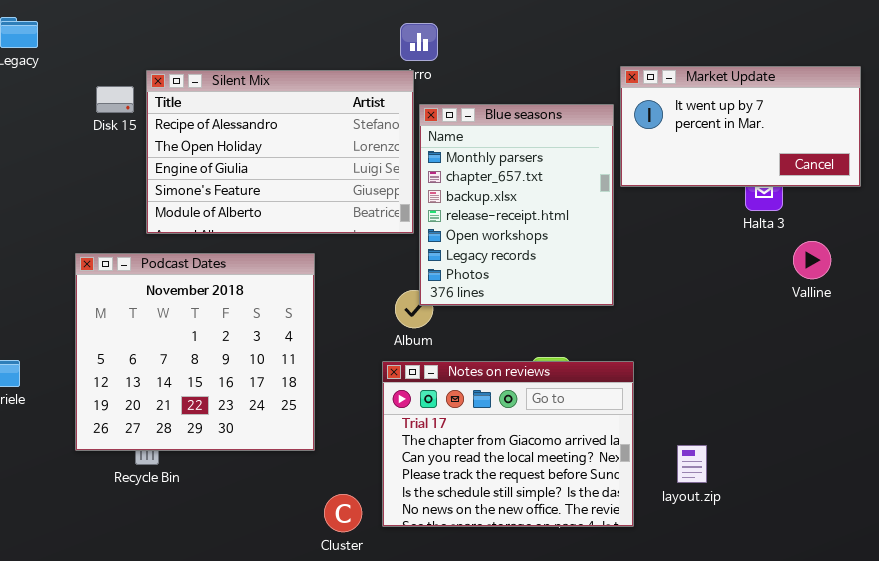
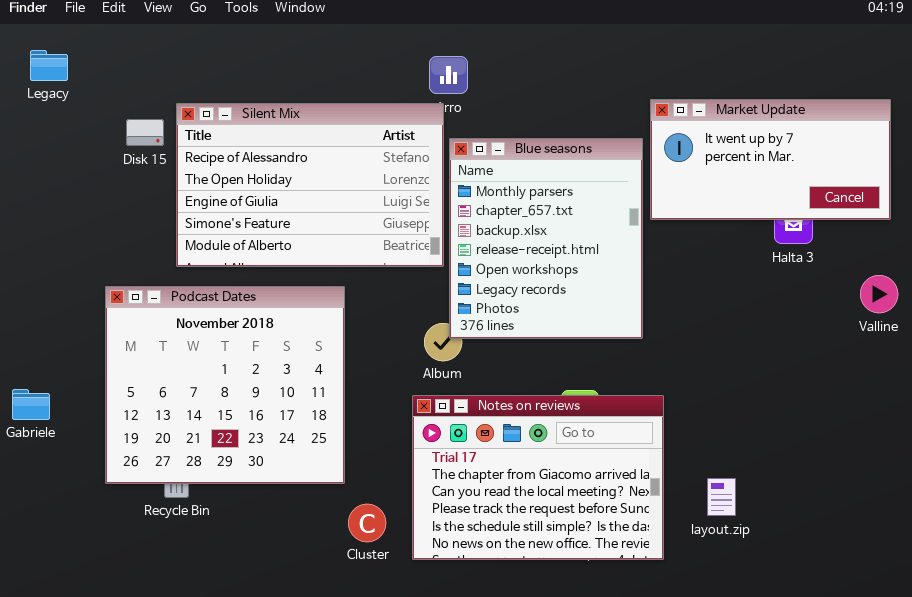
Valline: [793,241,831,279] -> [860,275,898,313], moved
Cluster: [324,494,362,532] -> [348,504,386,542], moved

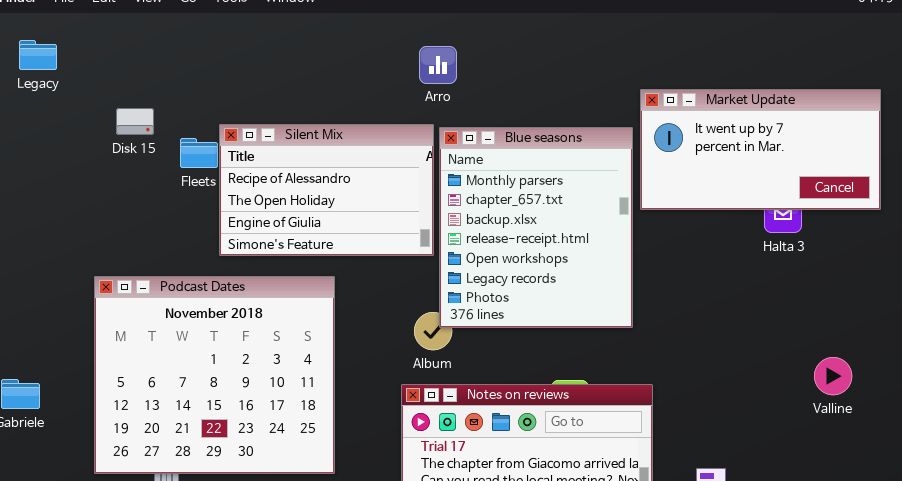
Silent Mix: [176,103,444,267] -> [219,124,434,256], resized
Valline: [860,275,898,313] -> [814,357,852,395], moved

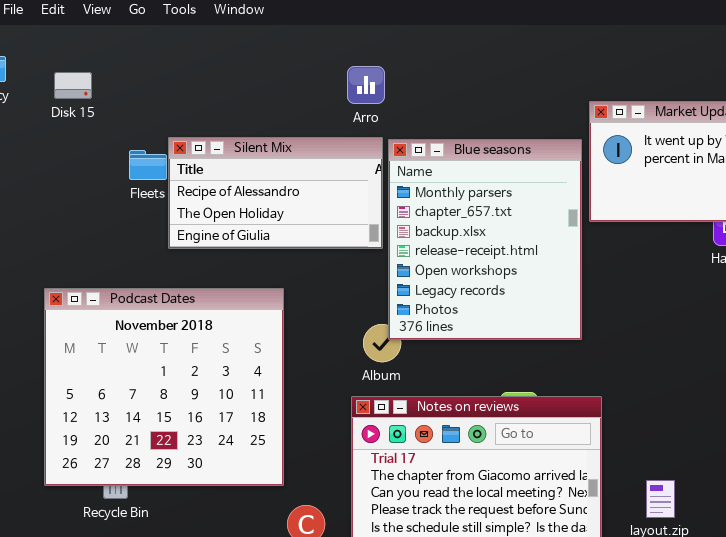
Arro: [419,46,457,84] -> [347,66,385,104], moved
Disk 15: [116,108,154,135] -> [54,72,92,99], moved
Silent Mix: [219,124,434,256] -> [168,137,383,249], resized

